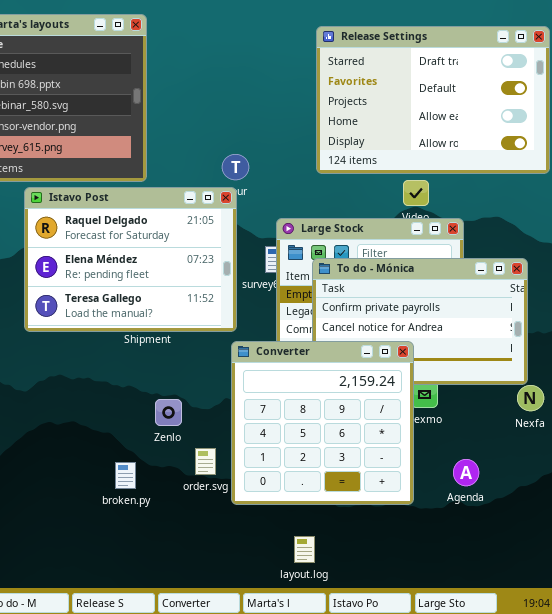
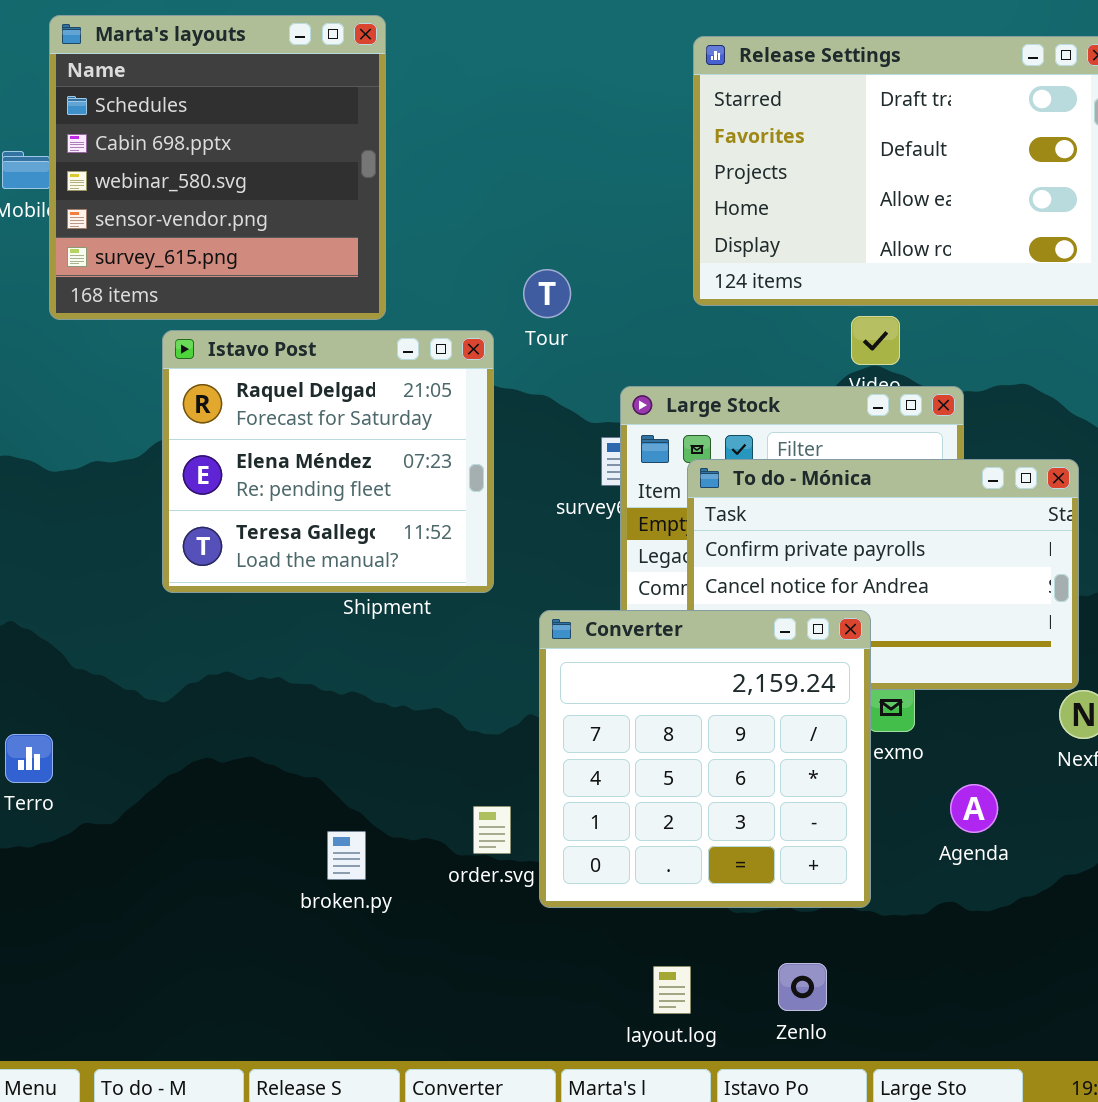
Istavo Post: [24,187,237,332] -> [162,330,494,593], resized
Zenlo: [155,399,182,426] -> [778,963,827,1011], moved
Agenda: [453,459,479,486] -> [950,784,998,833], moved

